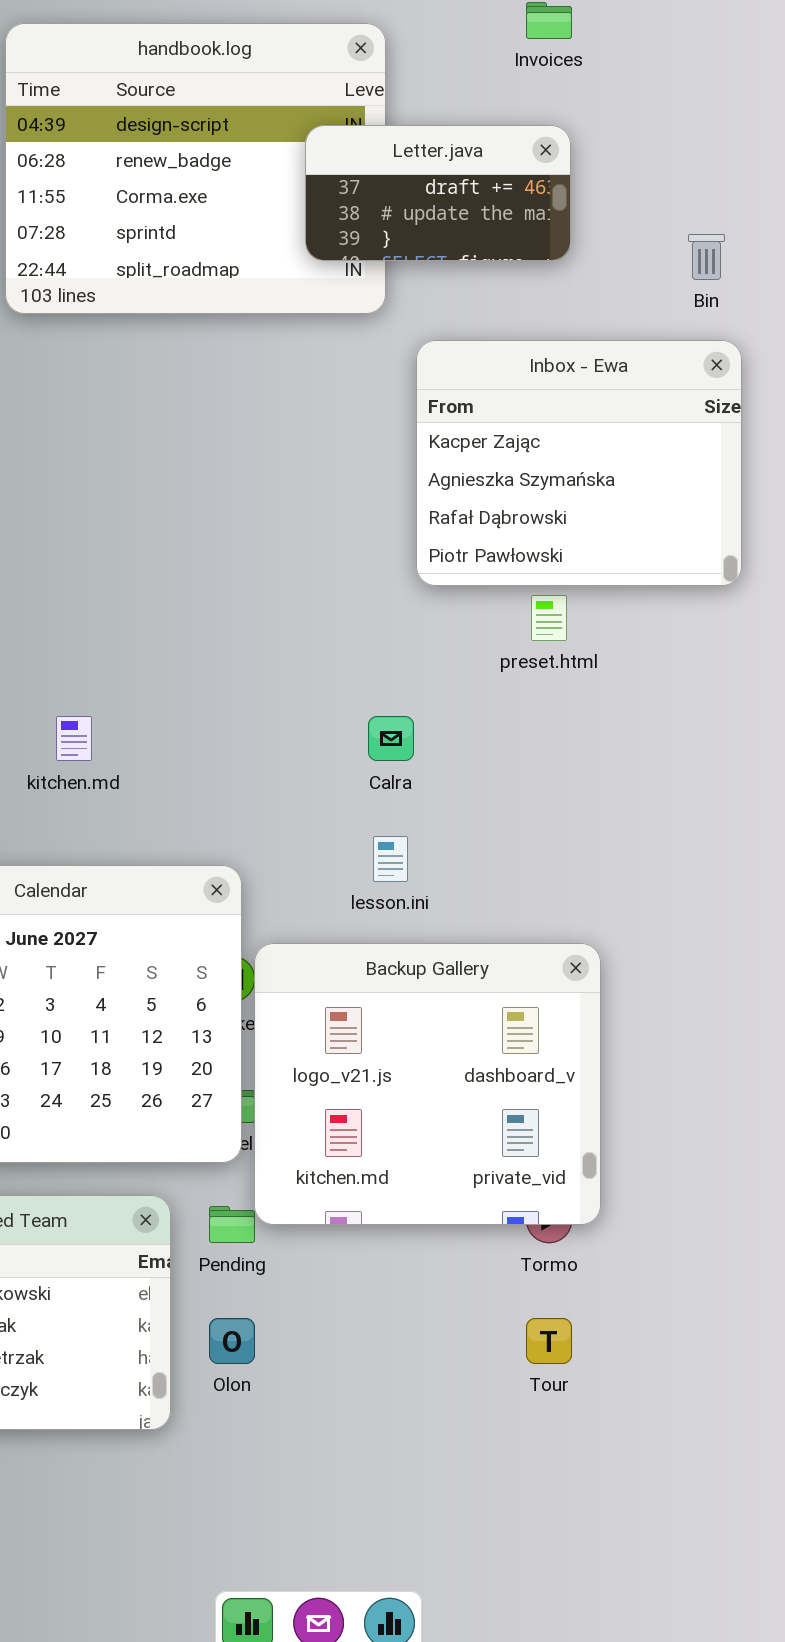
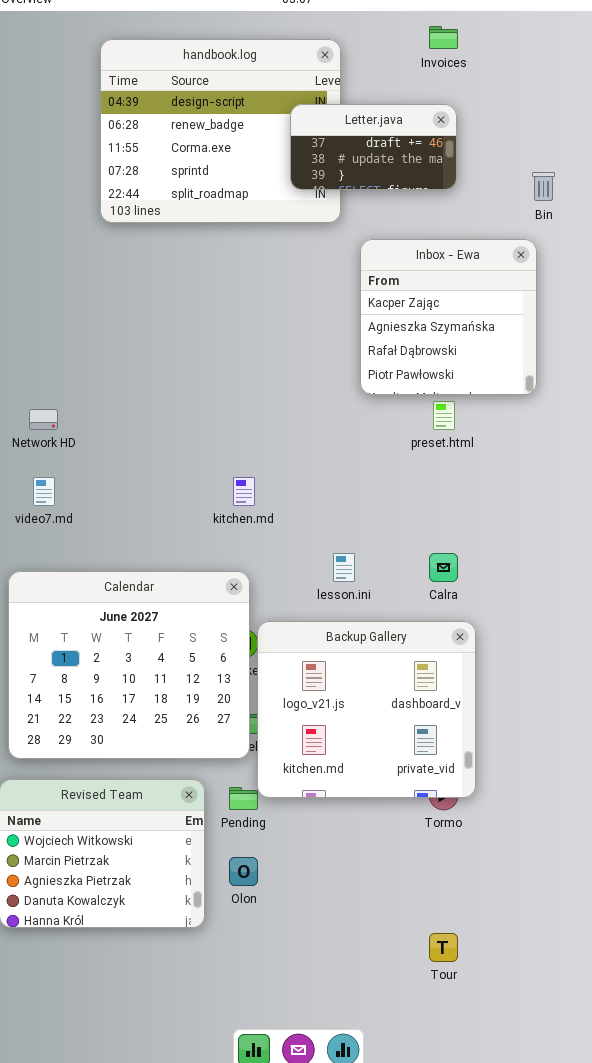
Inbox - Ewa: [416,340,742,586] -> [360,239,537,395], resized
kitchen.md: [56,716,92,761] -> [233,477,255,506], moved
Calra: [368,716,414,761] -> [429,553,458,582], moved
Tour: [526,1318,572,1364] -> [429,933,458,962], moved

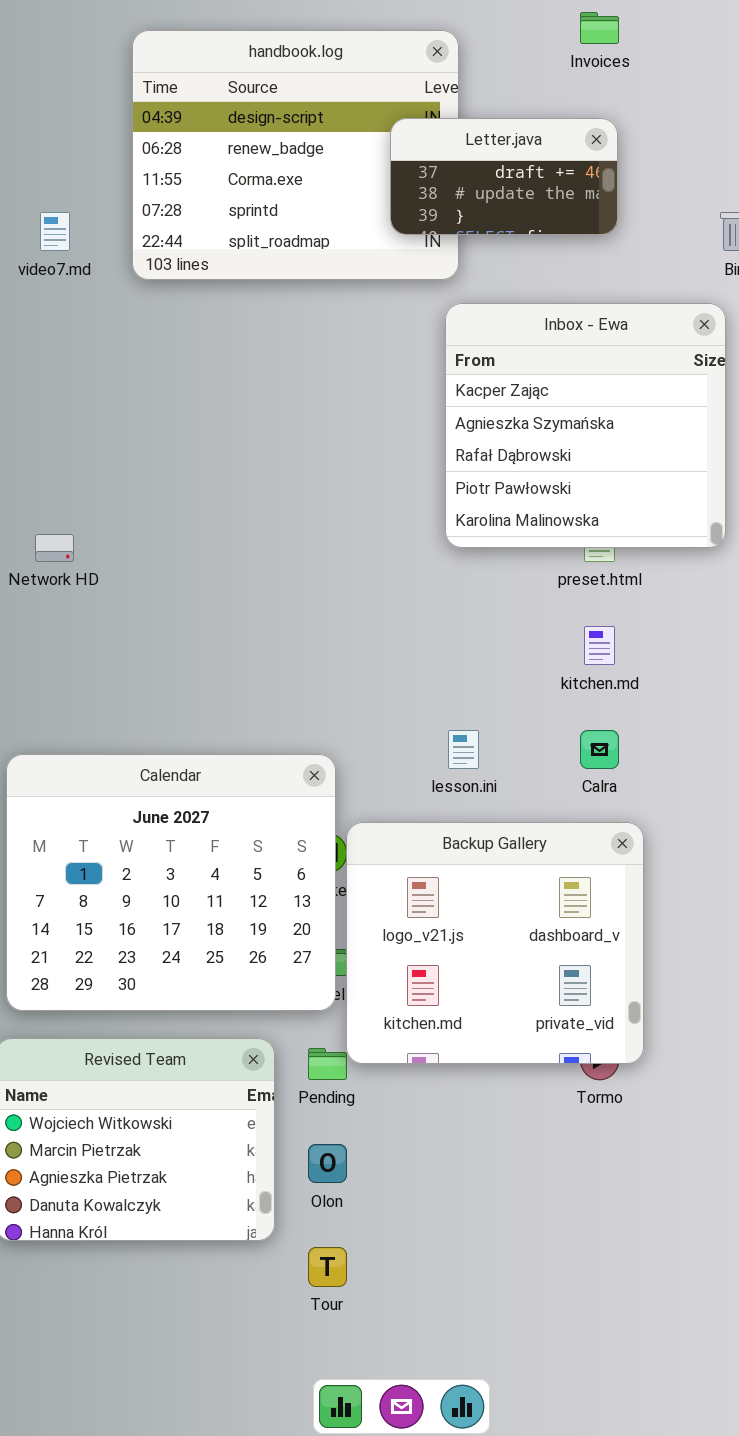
Inbox - Ewa: [360,239,537,395] -> [445,303,726,548], resized
video7.md: [33,477,55,506] -> [40,212,70,251], moved
kitchen.md: [233,477,255,506] -> [584,626,615,665], moved
Tour: [429,933,458,962] -> [308,1247,347,1287], moved

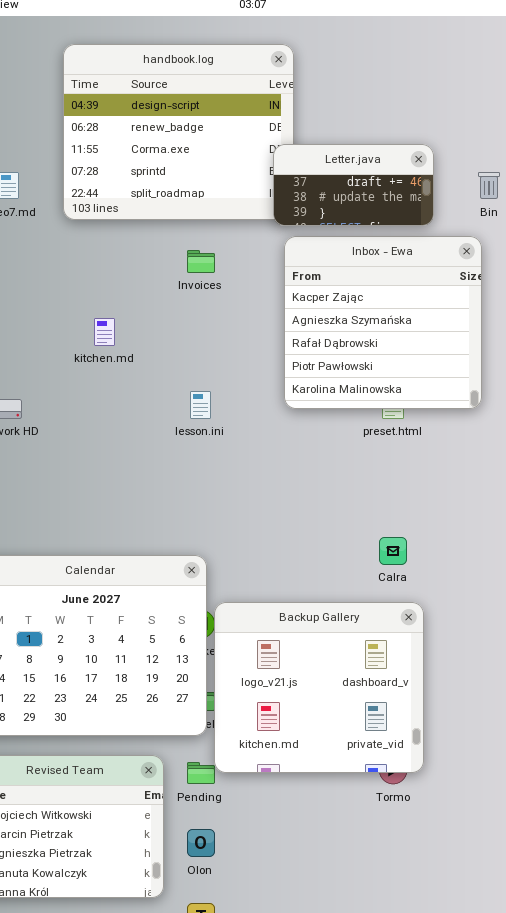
Invoices: [580,12,619,44] -> [187,250,215,273], moved
Letter.java: [390,118,618,235] -> [273,144,434,226], moved
kitchen.md: [584,626,615,665] -> [94,318,115,346], moved
lesson.ini: [448,730,479,769] -> [190,391,211,419], moved

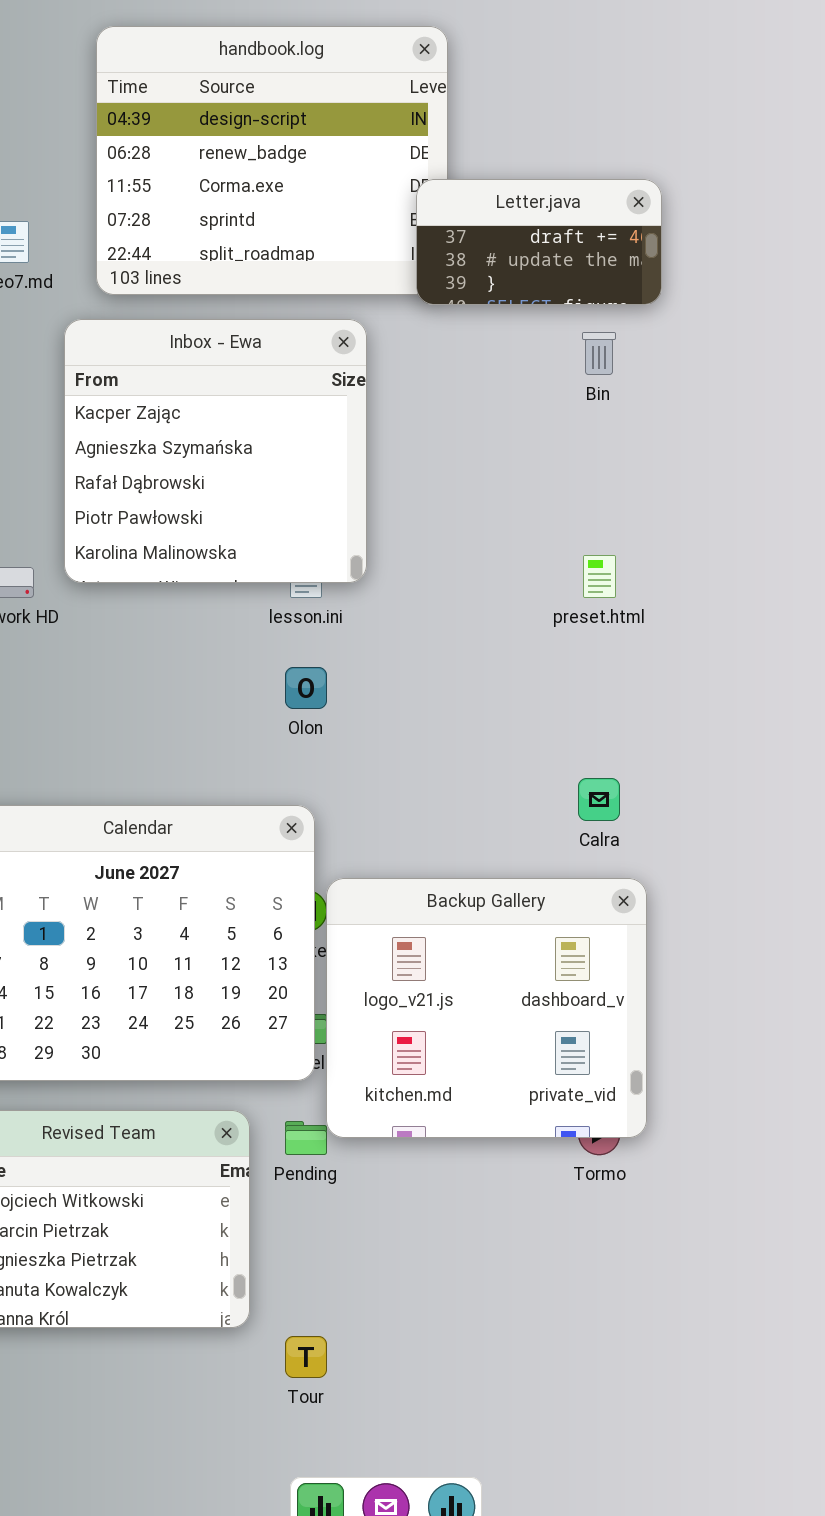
Bin: [478,172,500,199] -> [582,332,616,375], moved
Inbox - Ewa: [284,236,482,409] -> [64,319,367,583], moved
Olon: [187,829,215,857] -> [285,667,327,709], moved

